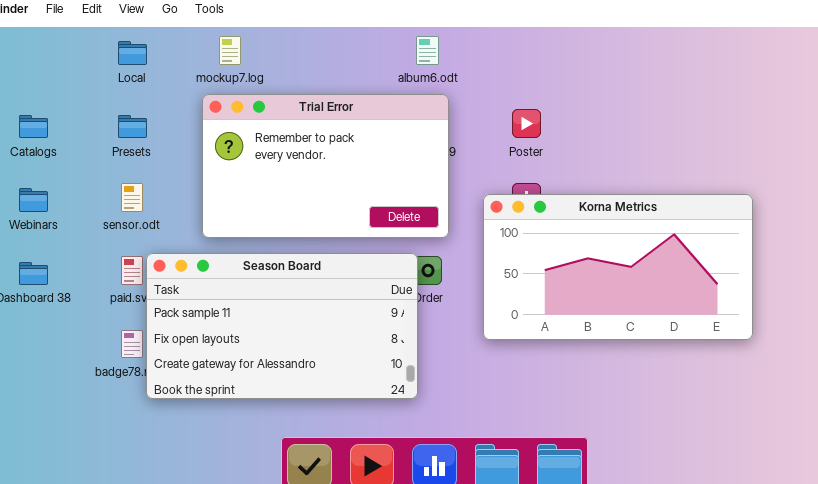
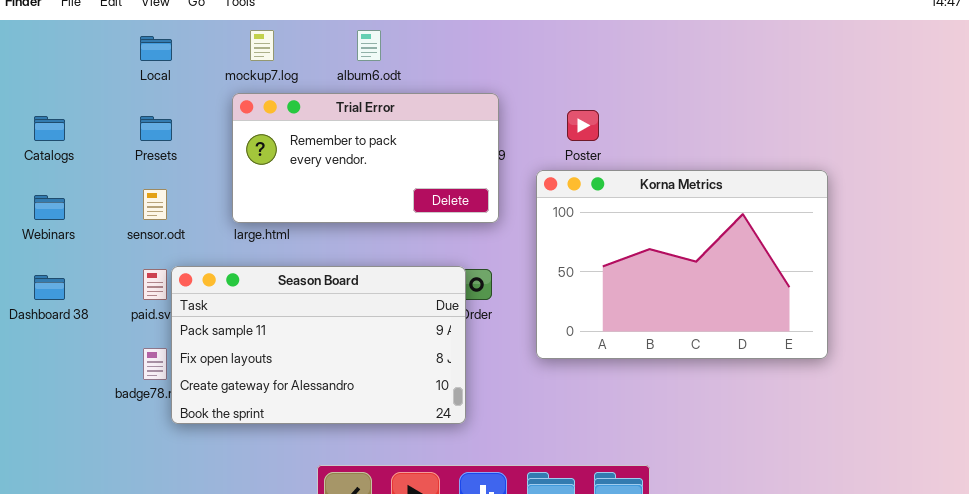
album6.odt: [416,36,439,65] -> [357,30,381,61], moved
Trial Error: [202,94,449,238] -> [232,93,499,223], resized
Korna Metrics: [483,194,753,340] -> [536,170,828,359], resized

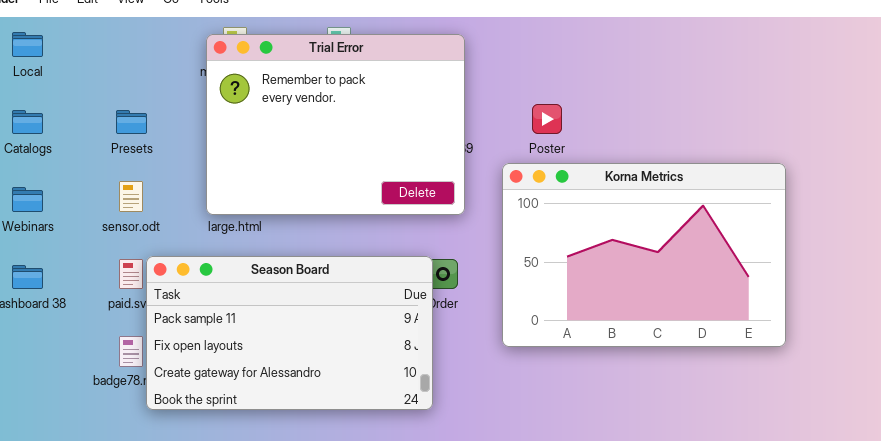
Local: [140,36,172,61] -> [12,32,43,57], moved
Trial Error: [232,93,499,223] -> [206,34,465,215], resized

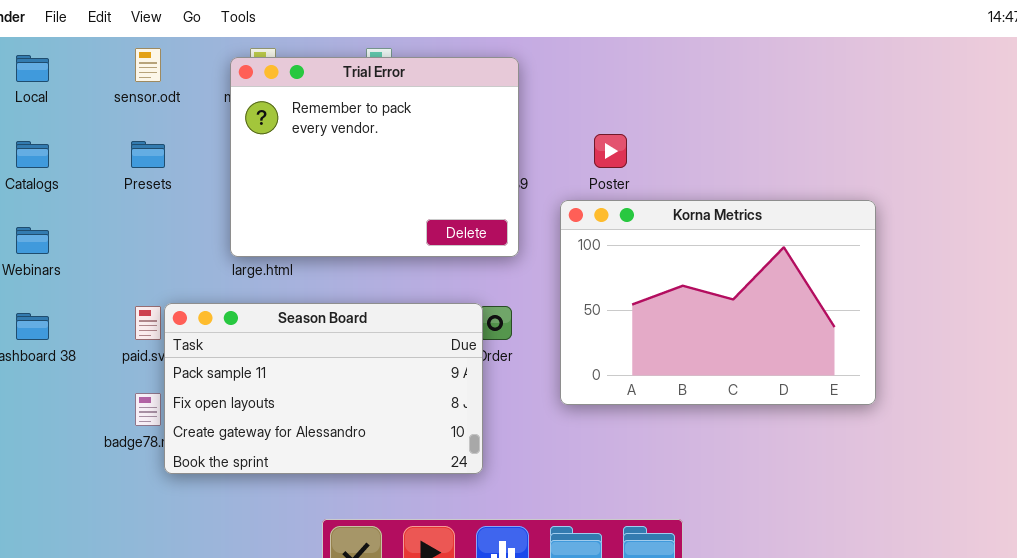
sensor.odt: [119,181,143,212] -> [135,48,161,82], moved

